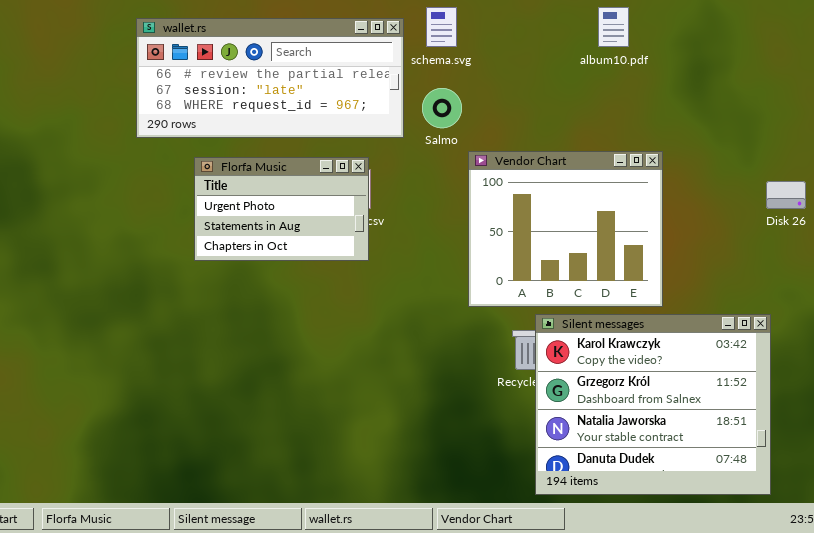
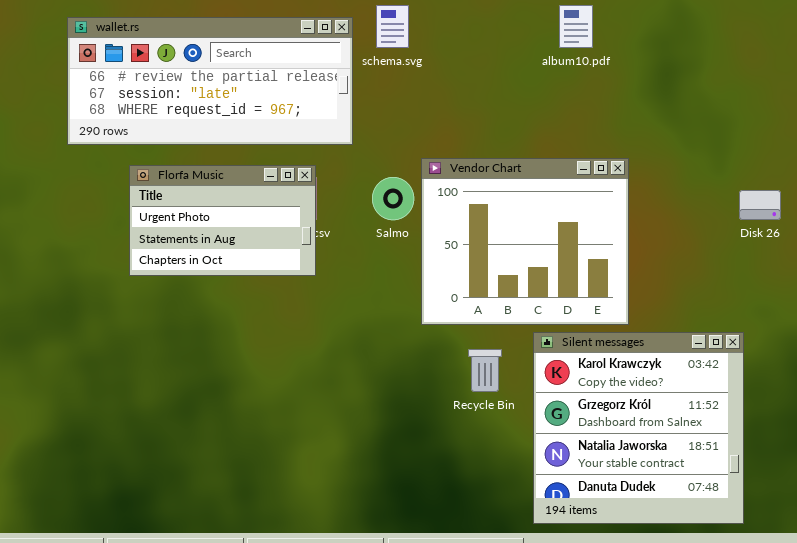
Salmo: [422,88,462,128] -> [372,177,414,220], moved
Silent messages: [535,314,771,495] -> [533,332,744,524], resized

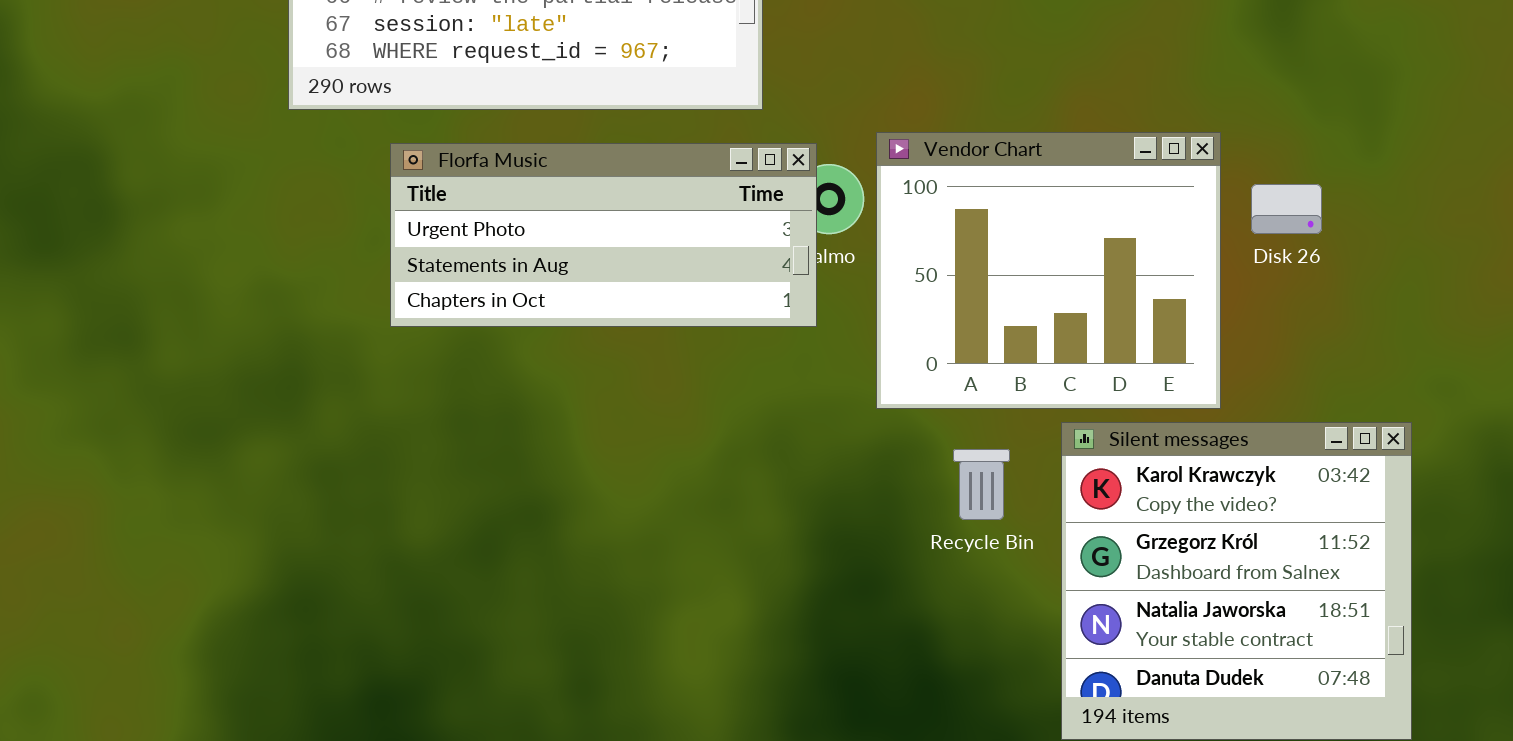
Florfa Music: [129,165,316,276] -> [390,143,817,327], resized
Disk 26: [739,190,781,220] -> [1251,184,1322,234], moved

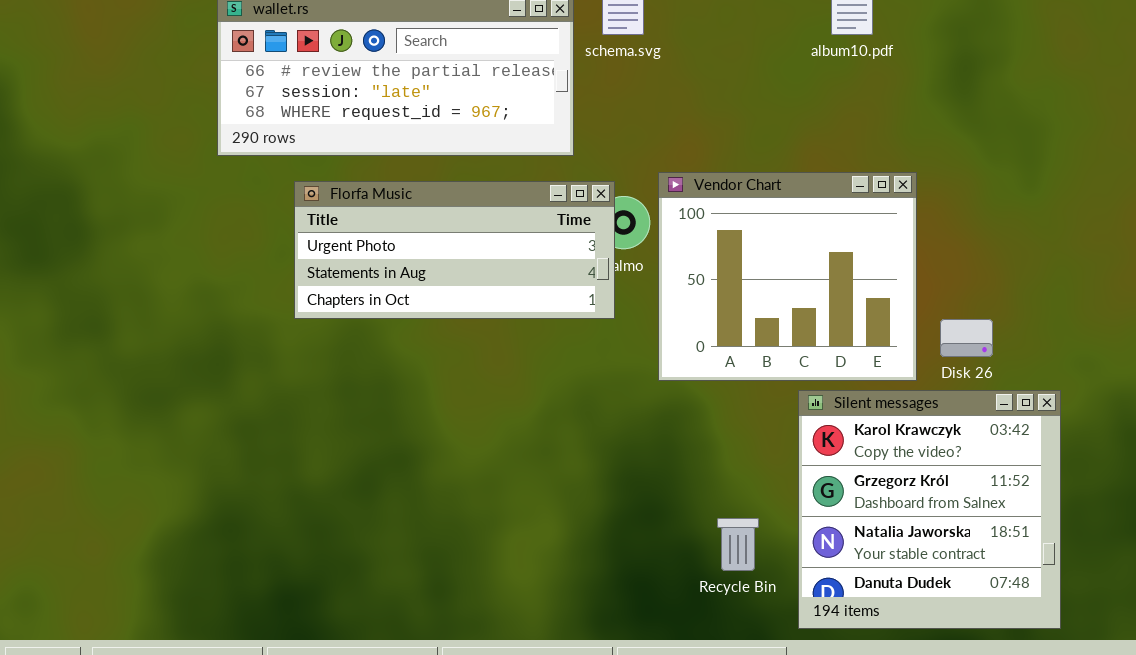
Disk 26: [1251,184,1322,234] -> [940,319,993,357], moved
Recycle Bin: [953,449,1010,520] -> [717,518,759,571], moved

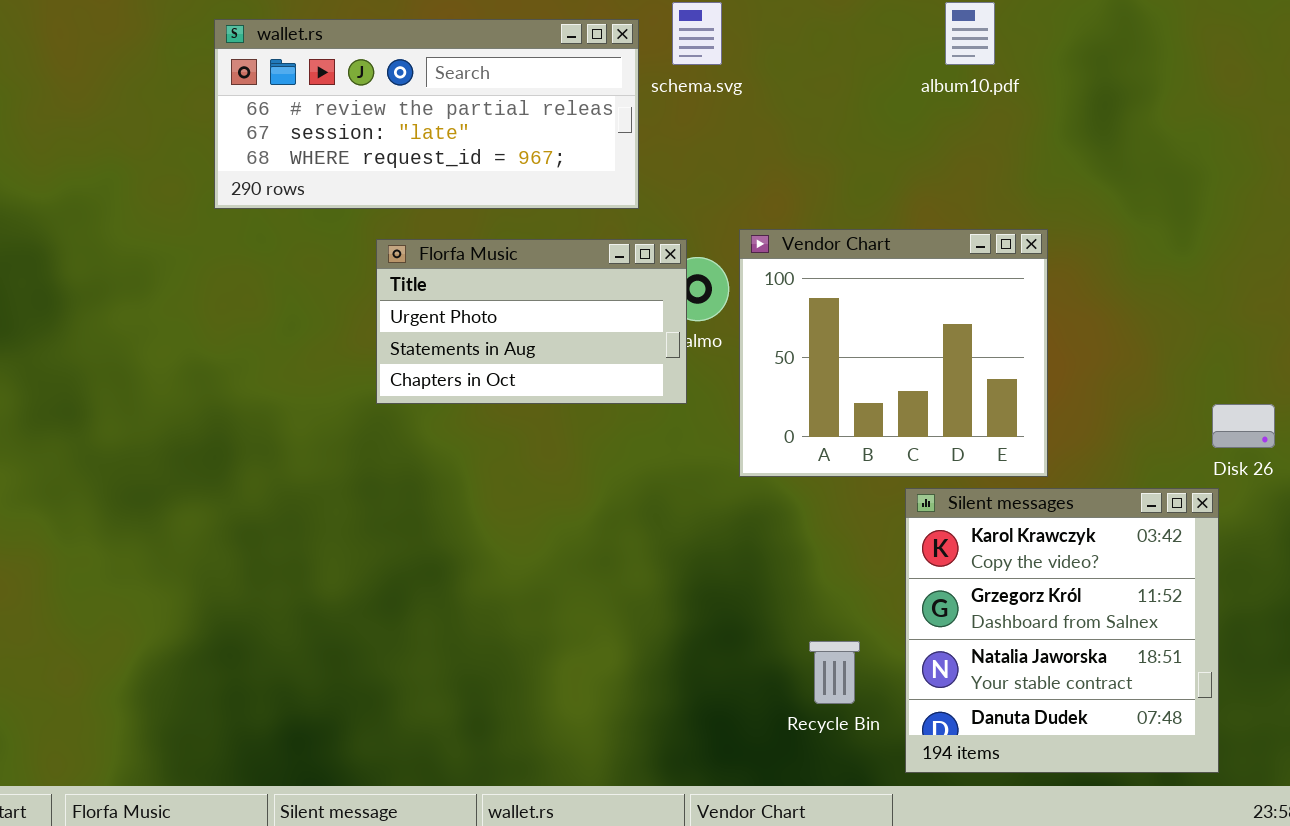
Florfa Music: [294,181,615,319] -> [376,239,687,404], resized
Disk 26: [940,319,993,357] -> [1212,404,1275,448], moved

